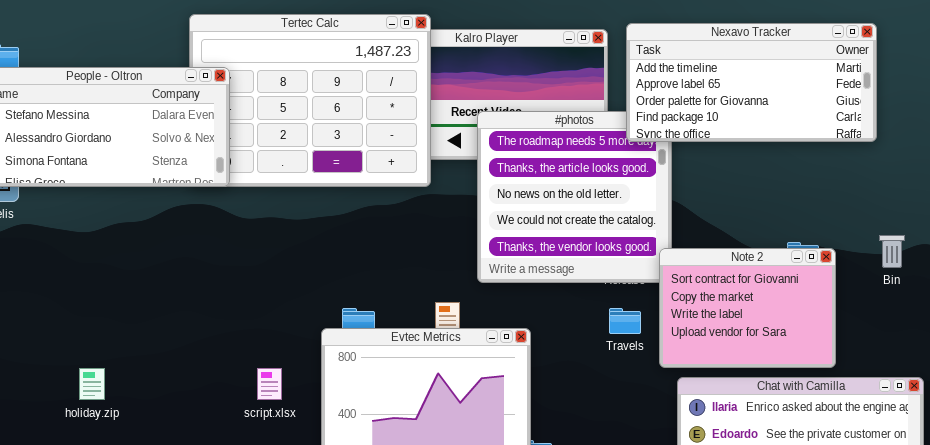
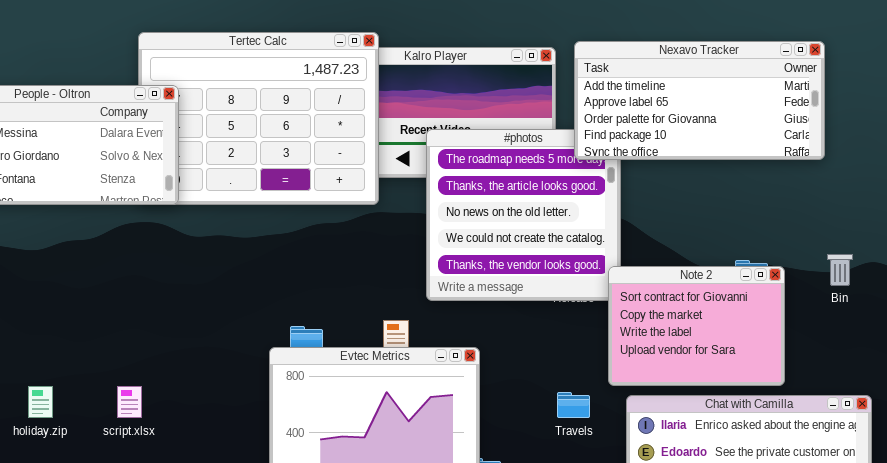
Travels: [609,308,641,334] -> [557,392,590,418], moved
script.xlsx: [257,368,282,400] -> [117,386,142,418], moved

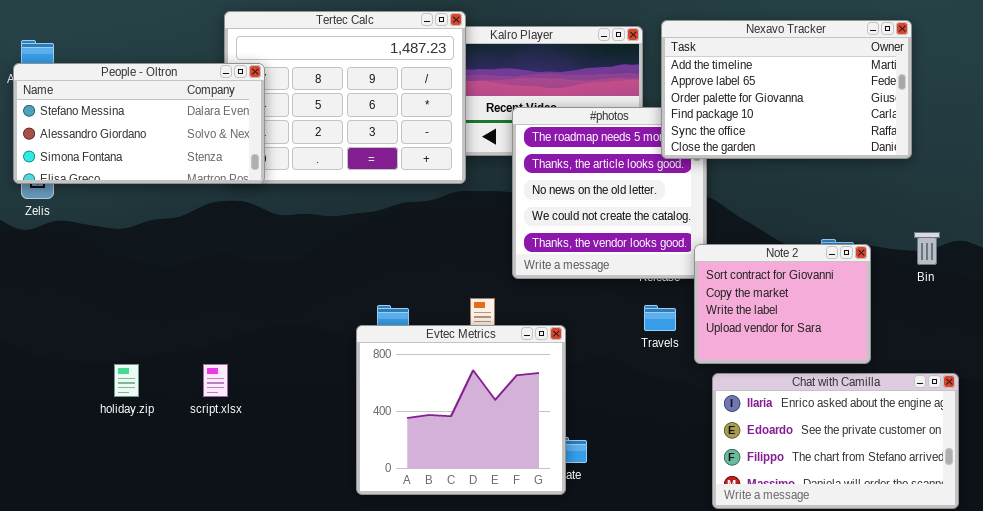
Nexavo Tracker: [574,41,825,160] -> [661,20,912,159], resized
Travels: [557,392,590,418] -> [644,305,676,331], moved

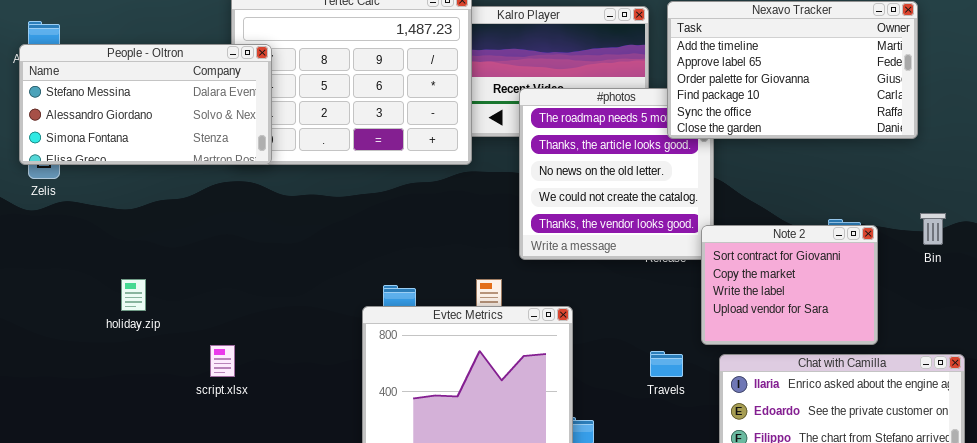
Travels: [644,305,676,331] -> [650,351,683,377], moved
holiday.zip: [114,364,139,397] -> [121,279,146,311], moved

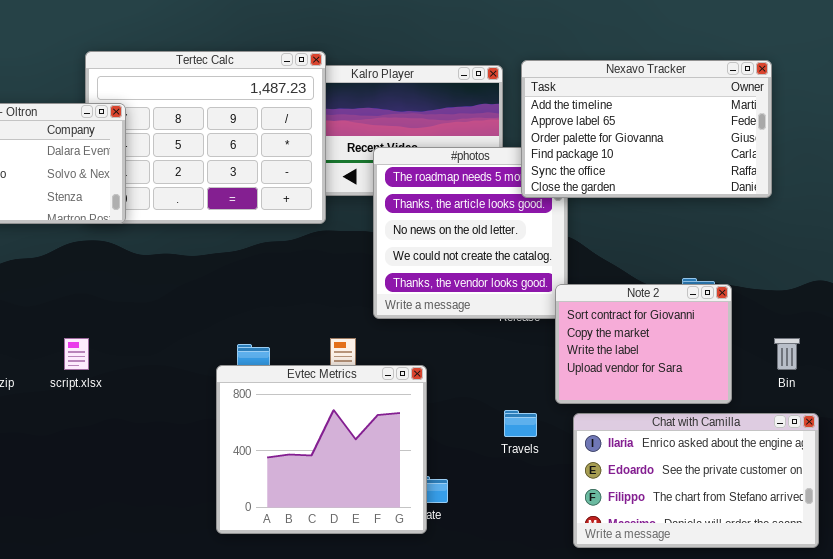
Bin: [920,213,946,245] -> [774,338,800,370], moved
script.xlsx: [210,345,235,377] -> [64,338,89,370], moved

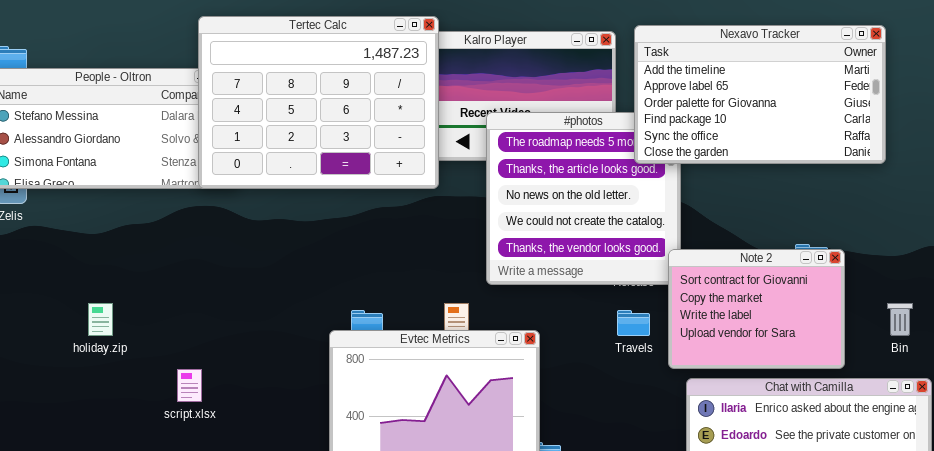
Tertec Calc: [85,51,326,224] -> [198,16,439,189], raised
script.xlsx: [64,338,89,370] -> [177,369,202,402], moved
Travels: [504,410,537,437] -> [617,310,650,336], moved

